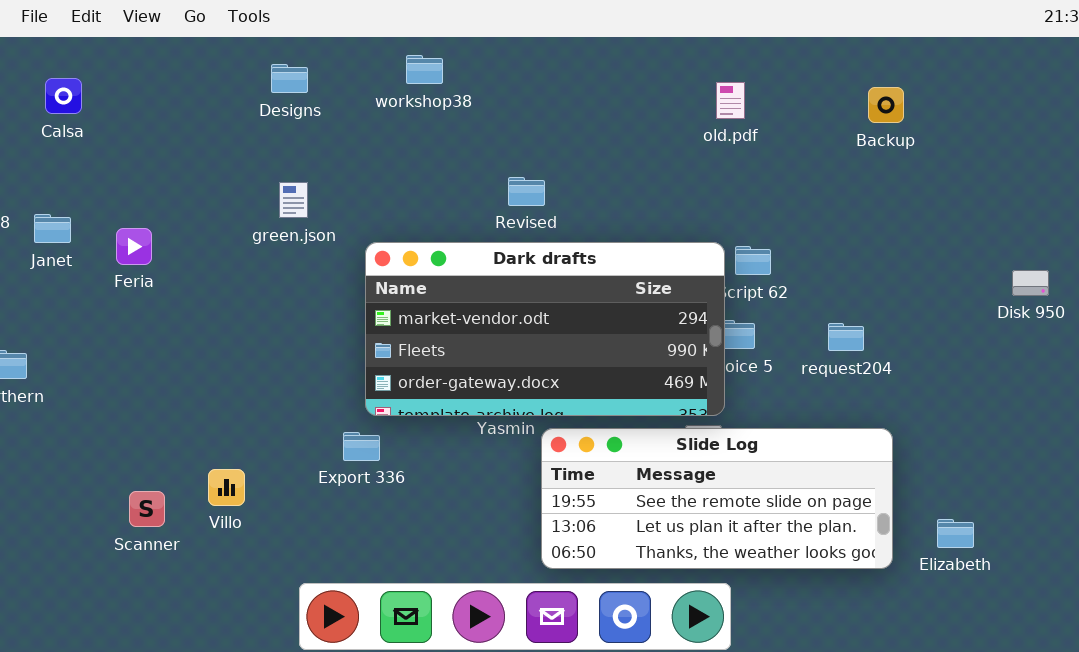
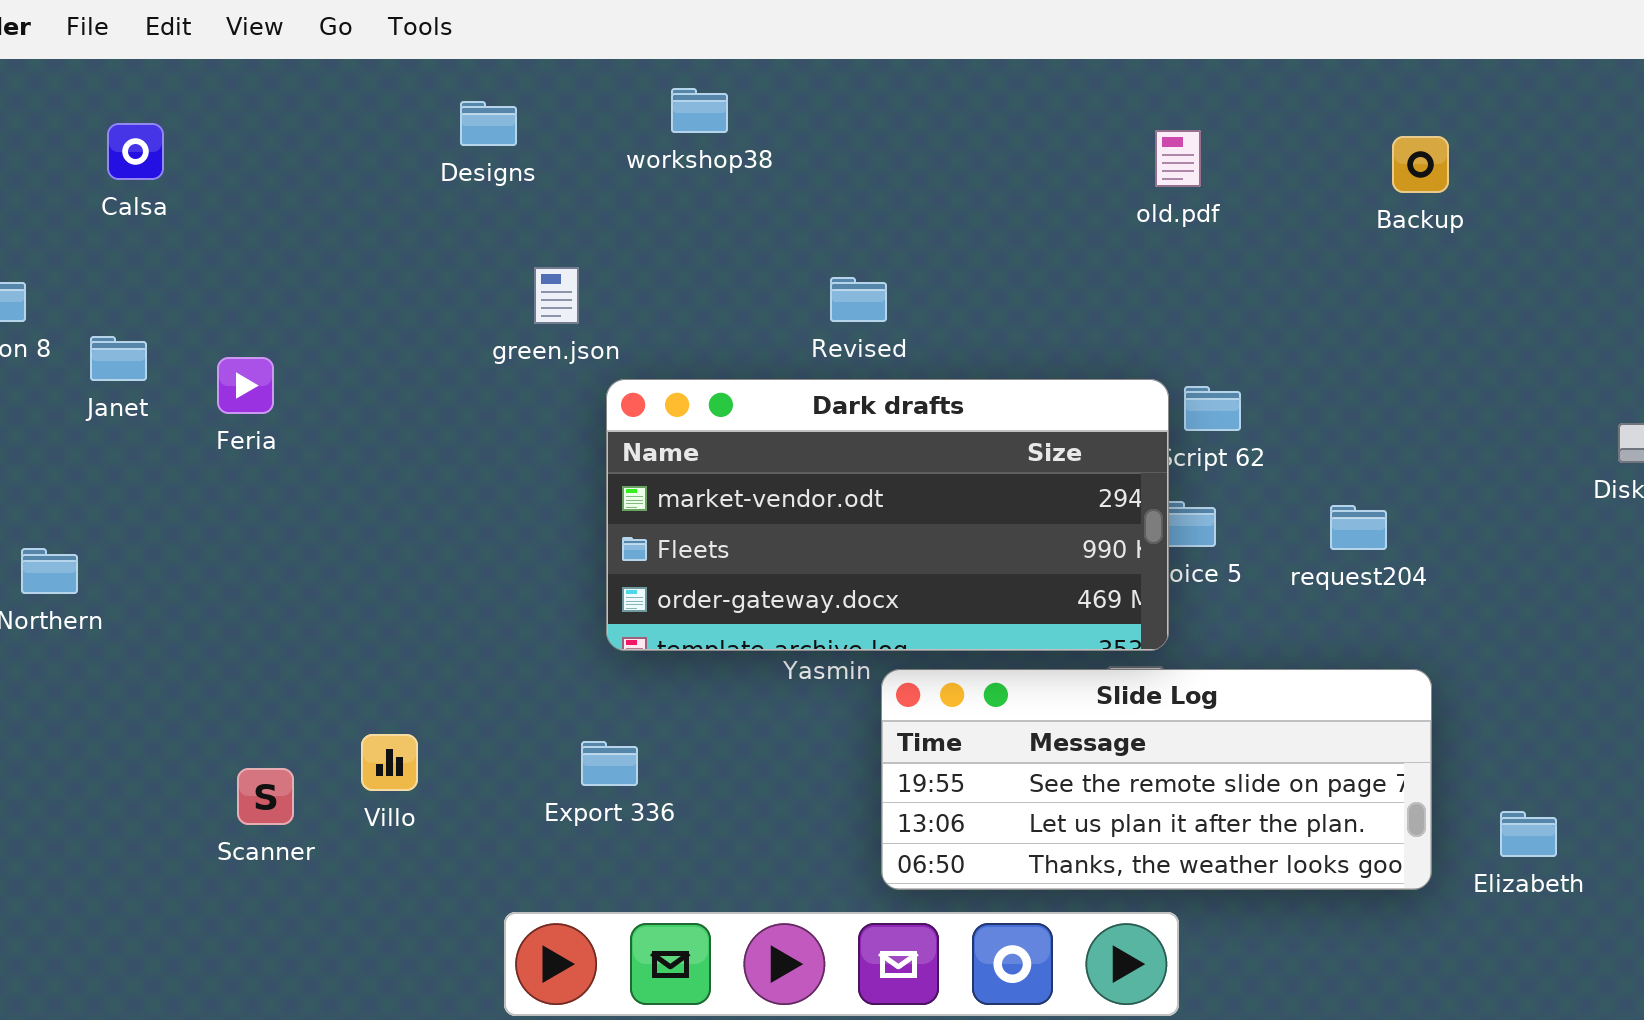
green.json: [279,182,308,218] -> [534,267,579,324], moved
Export 336: [343,432,380,461] -> [581,741,638,786], moved

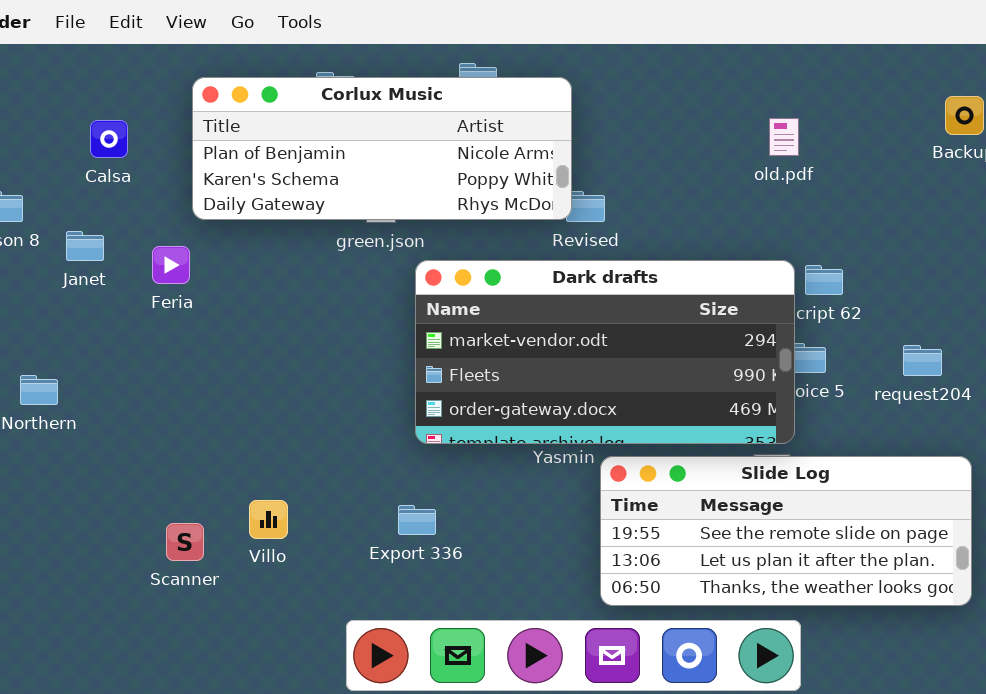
Corlux Music: none -> [192,77,572,220], opened
Calsa: [107,123,164,180] -> [90,120,128,158], moved
old.pdf: [1155,130,1201,187] -> [769,118,799,156], moved

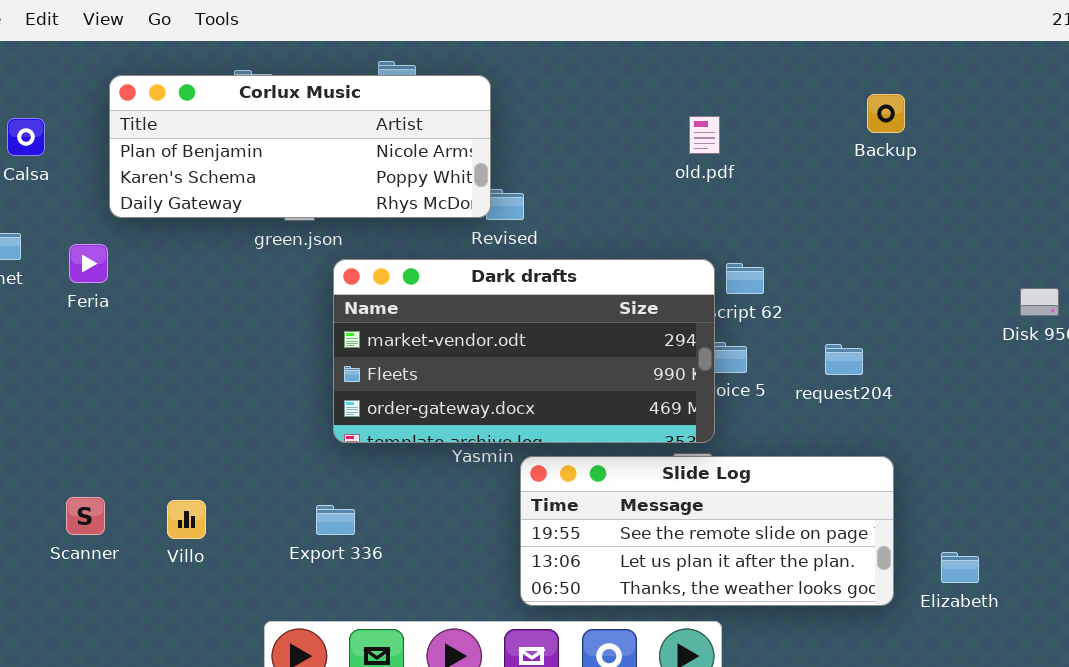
Scanner: [166,523,204,561] -> [66,497,105,535], moved

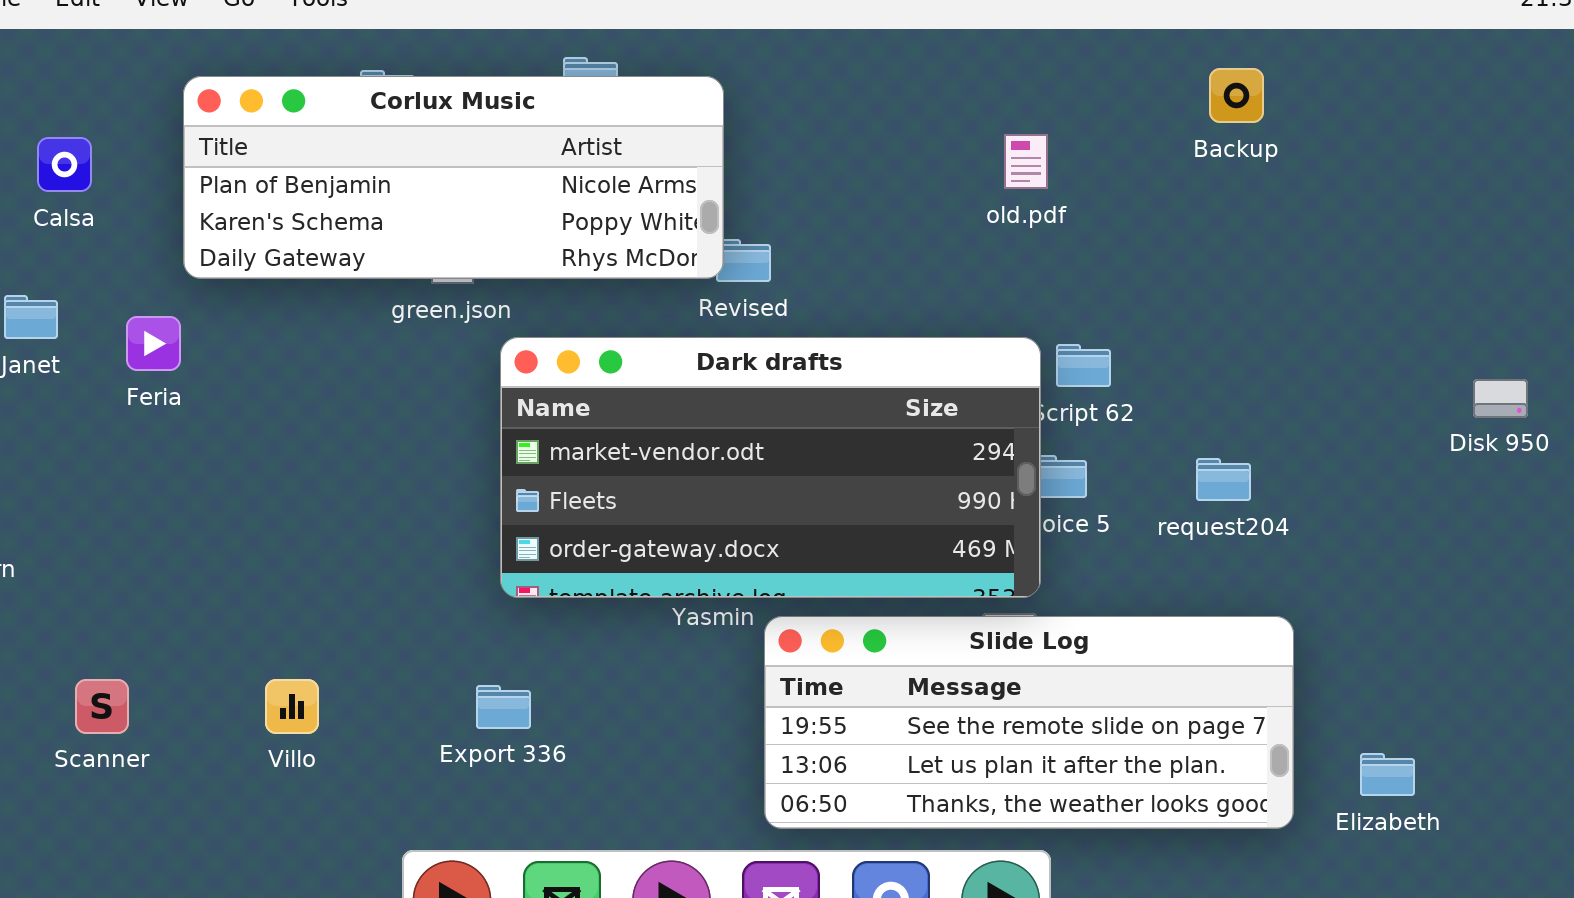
Backup: [867,94,905,133] -> [1209,68,1264,123], moved
Scanner: [66,497,105,535] -> [75,679,129,734], moved

